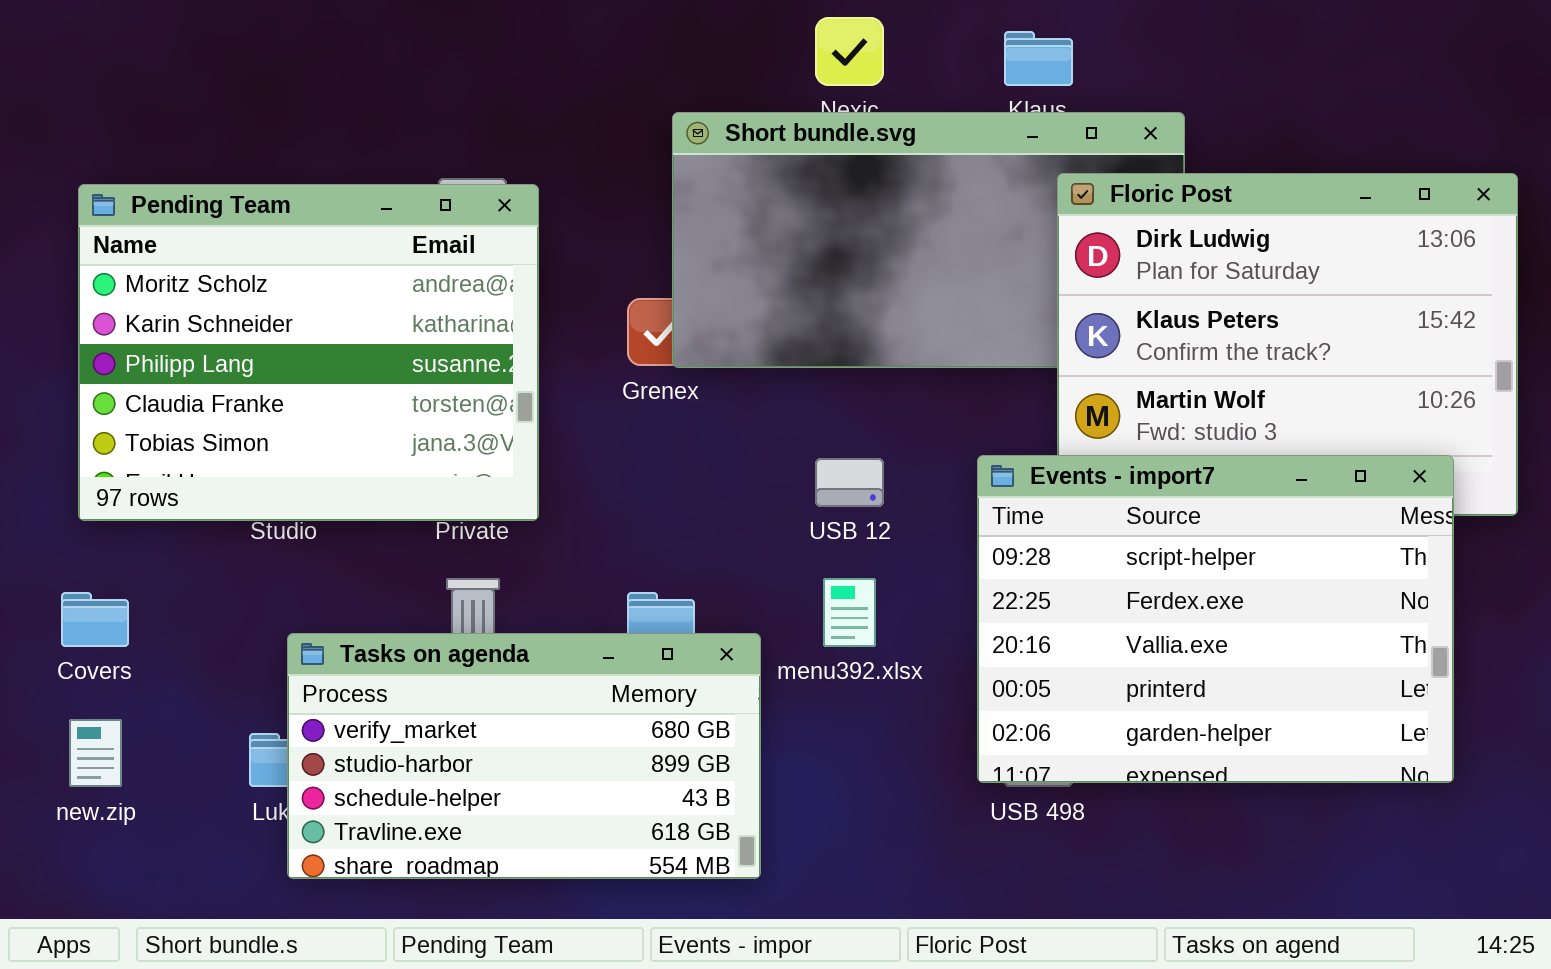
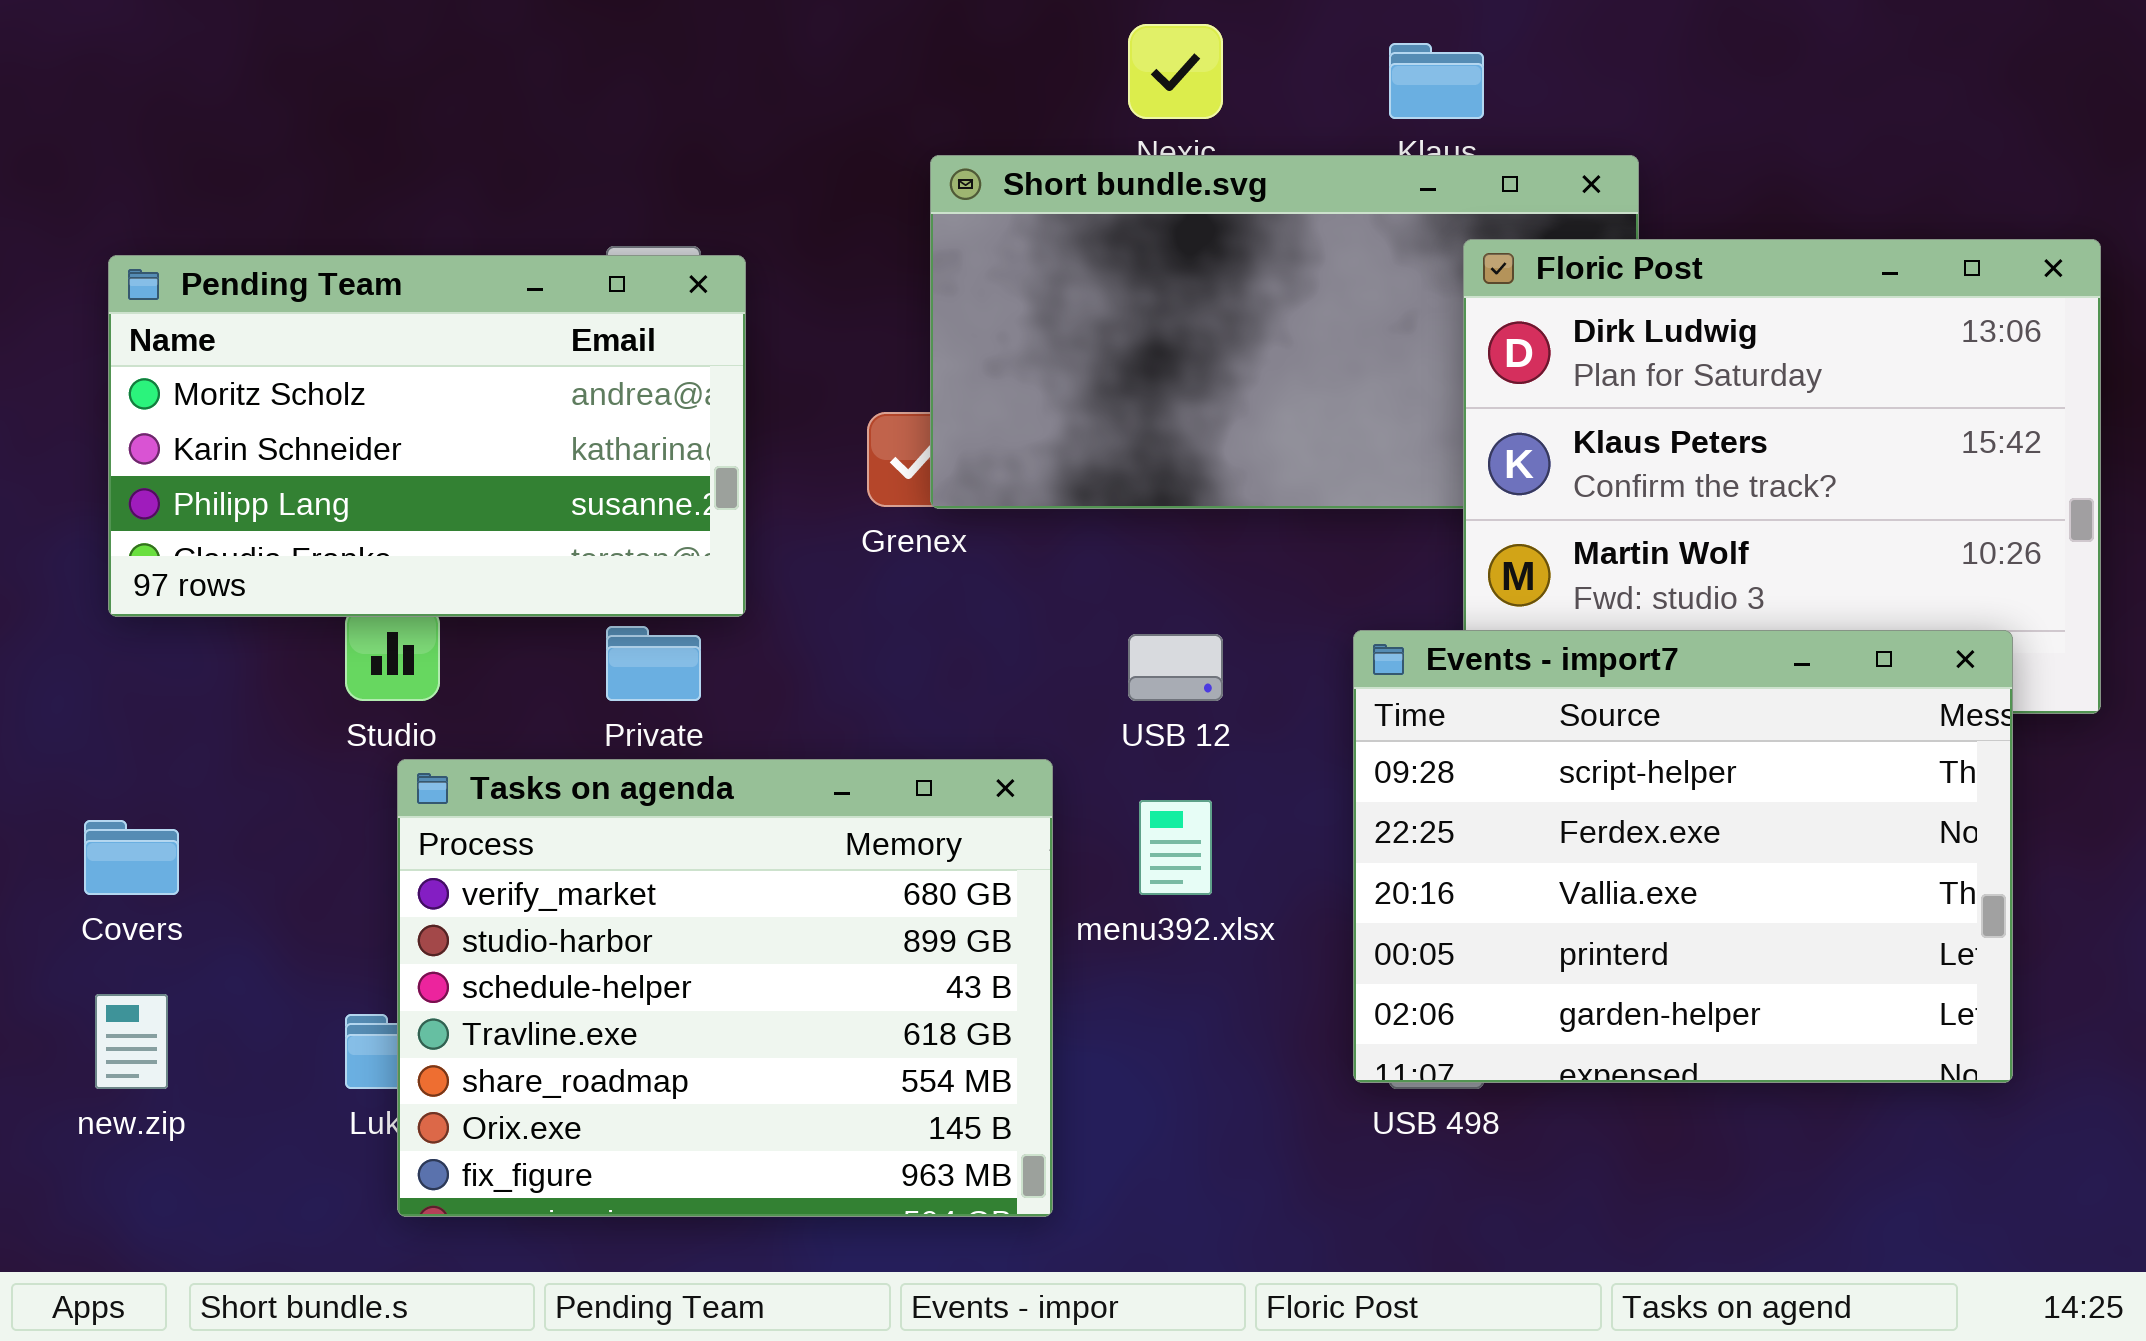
Pending Team: [78,184,539,521] -> [108,255,746,617], resized
Tasks on agenda: [287,633,761,879] -> [397,759,1053,1217], resized

